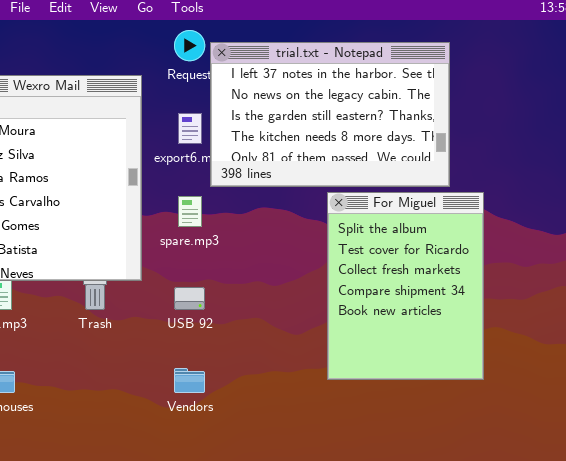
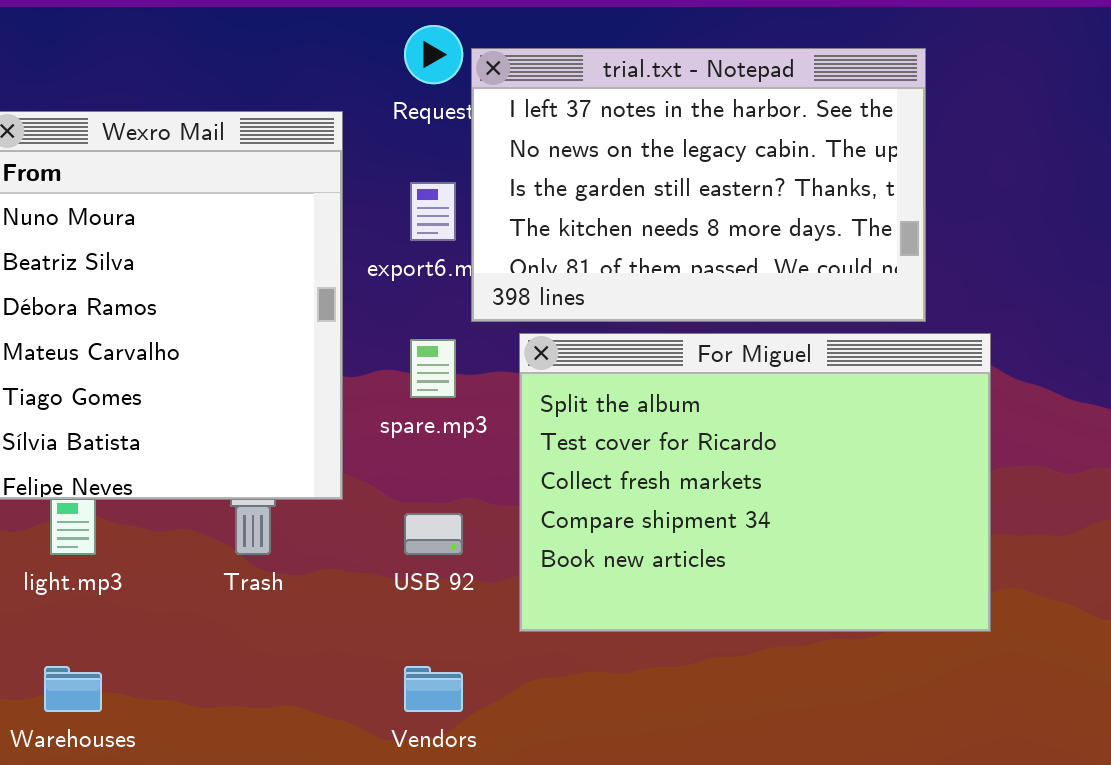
For Miguel: [327,192,484,380] -> [519,333,991,632], resized

